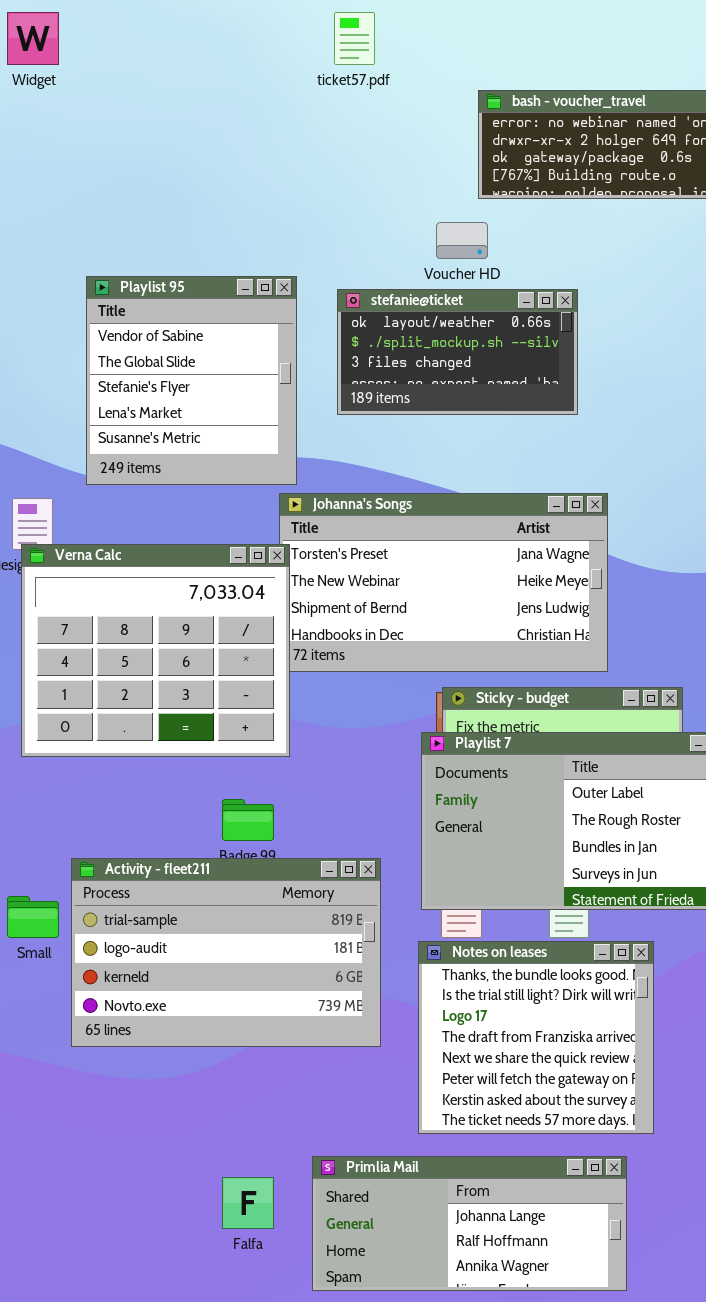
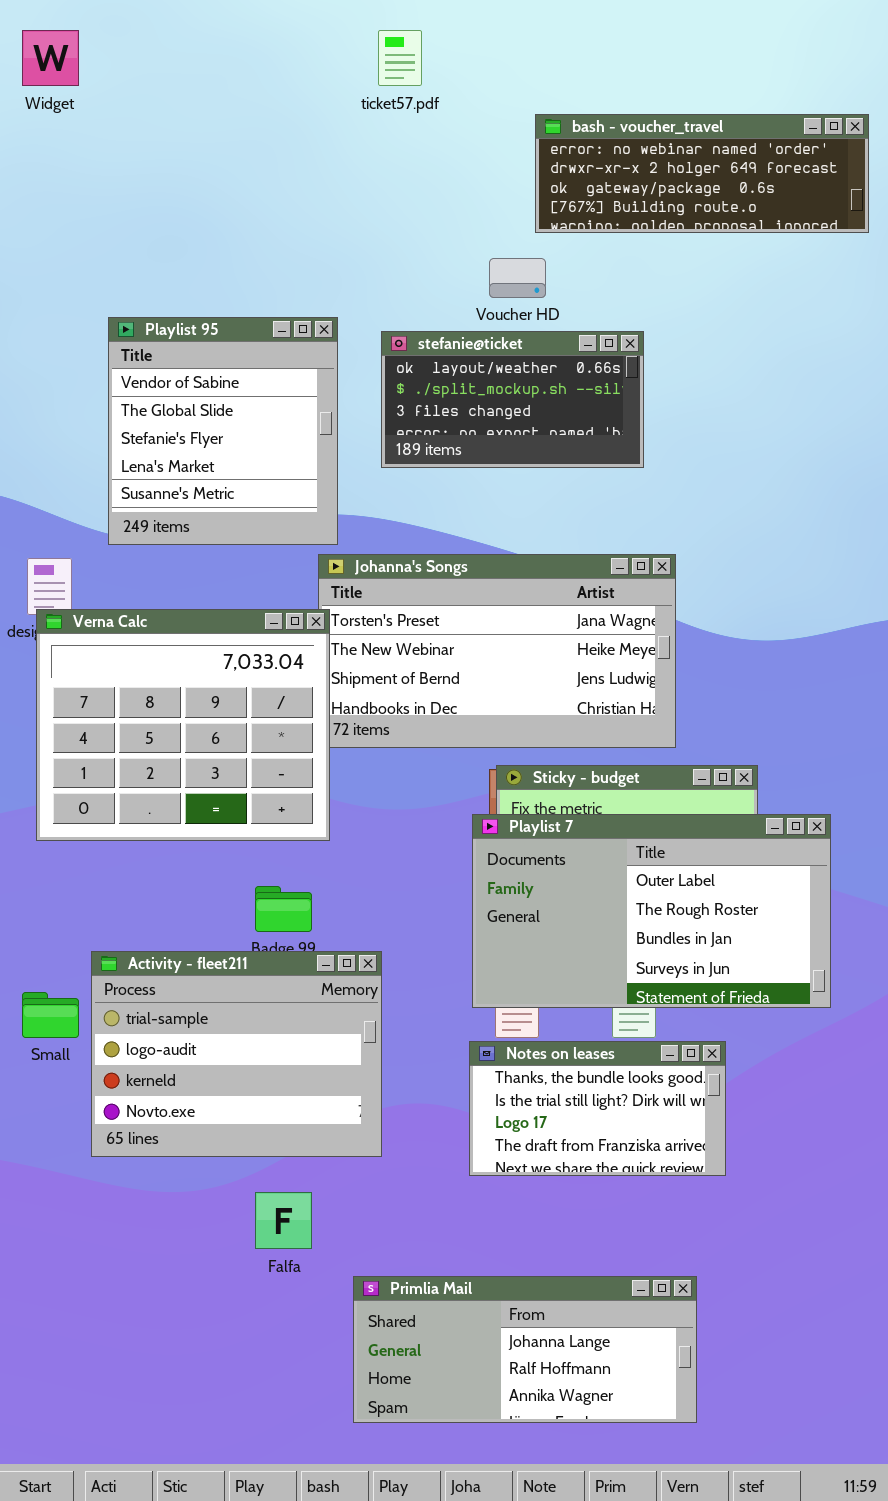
Activity - fleet211: [71,858,381,1047] -> [91,951,382,1157], resized
Notes on leases: [418,941,654,1134] -> [469,1041,726,1176], resized
Falfa: [222,1177,274,1229] -> [255,1192,312,1249], moved

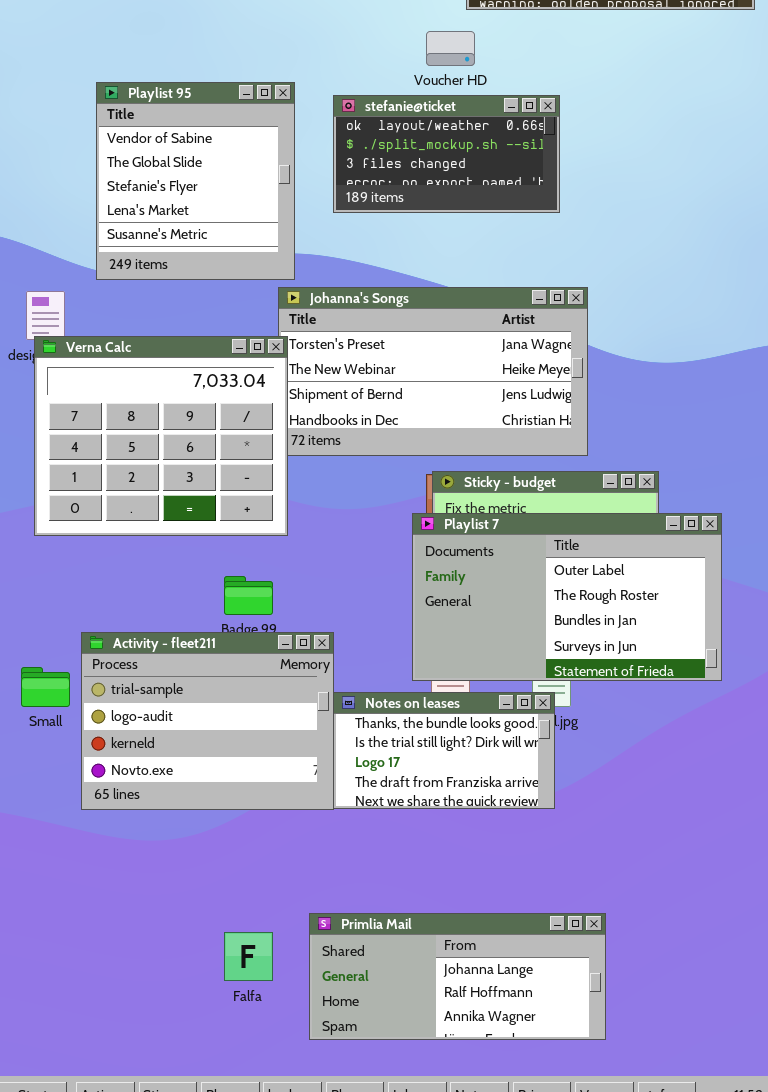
Notes on leases: [469,1041,726,1176] -> [333,692,555,809], moved
Falfa: [255,1192,312,1249] -> [224,932,273,981], moved

